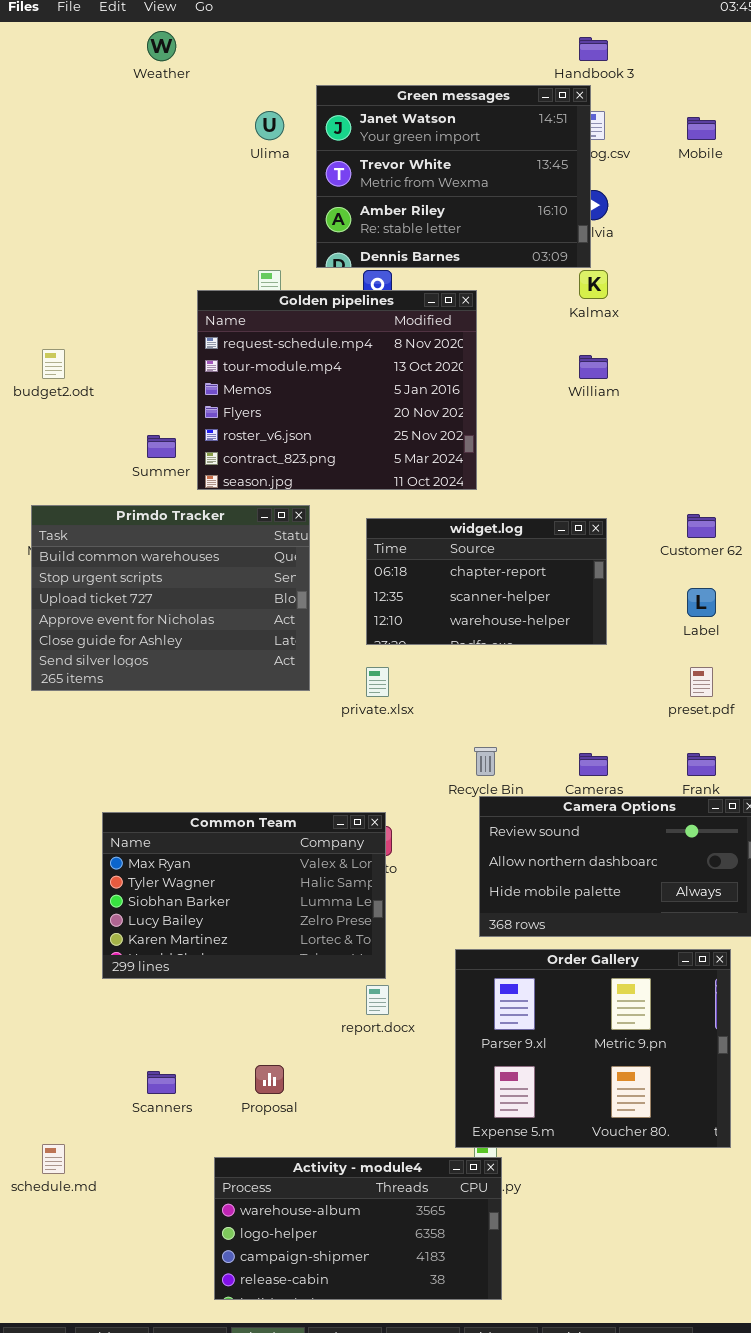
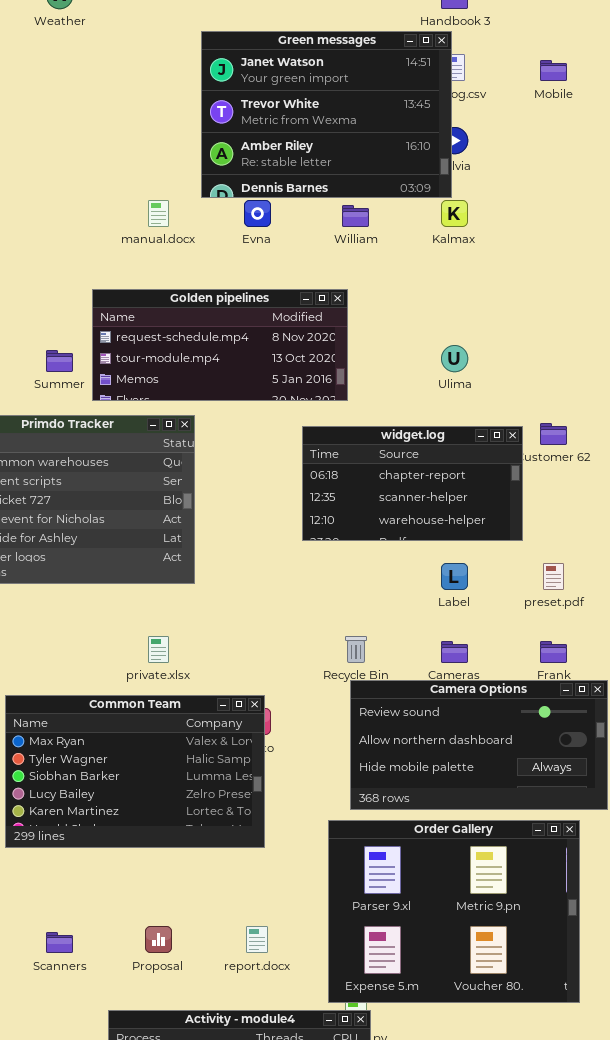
Ulima: [255,111,284,140] -> [441,345,468,372], moved
Golden pipelines: [197,290,477,490] -> [92,289,348,401], resized
William: [579,355,608,379] -> [342,205,369,227], moved
widget.log: [366,518,607,645] -> [302,426,523,541], moved
Label: [687,588,716,617] -> [441,563,468,590], moved
private.xlsx: [366,667,389,697] -> [148,636,169,663], moved
report.docx: [366,985,389,1015] -> [246,926,268,953], moved

